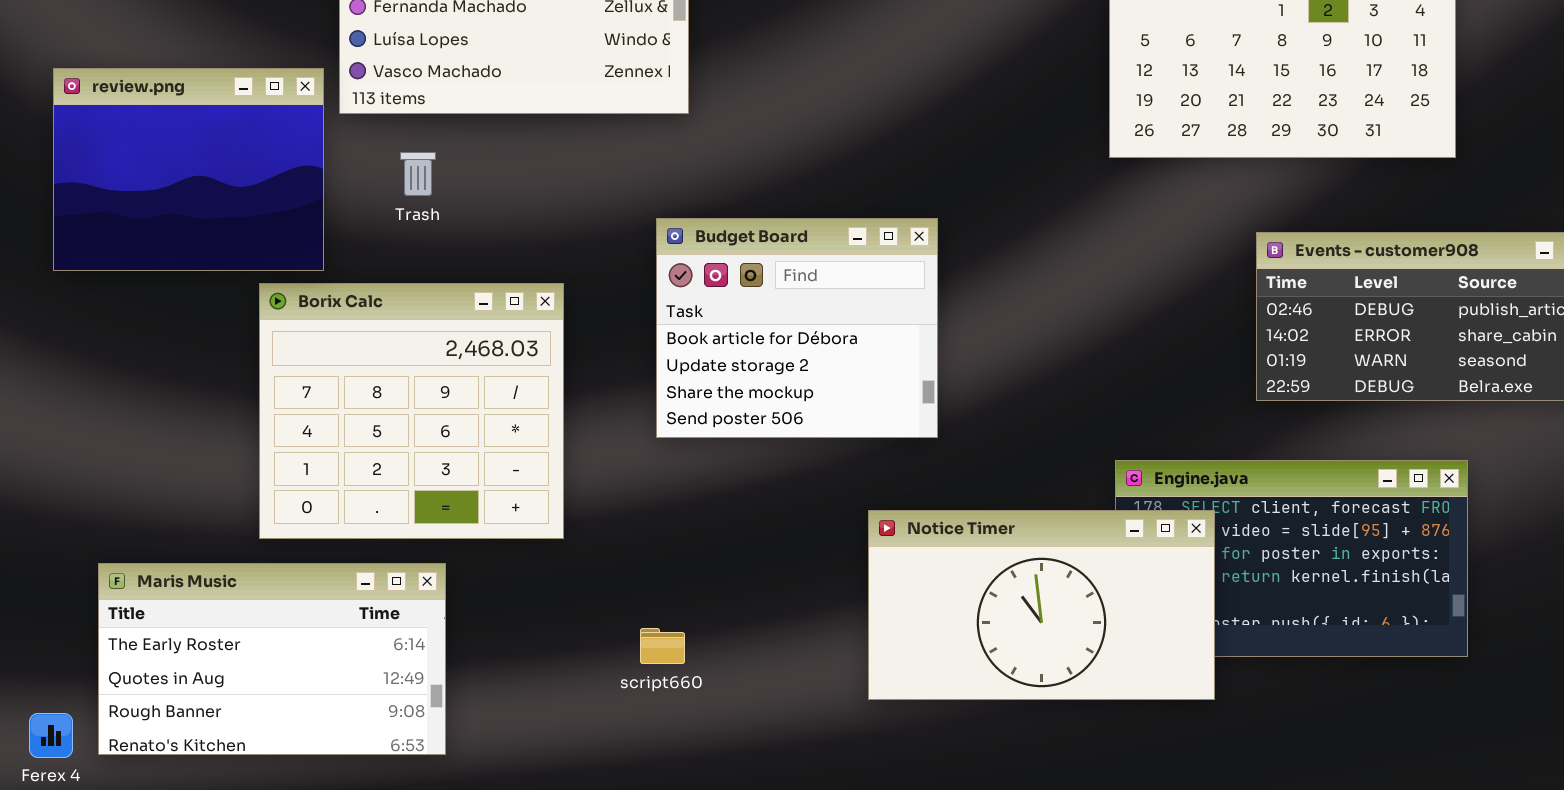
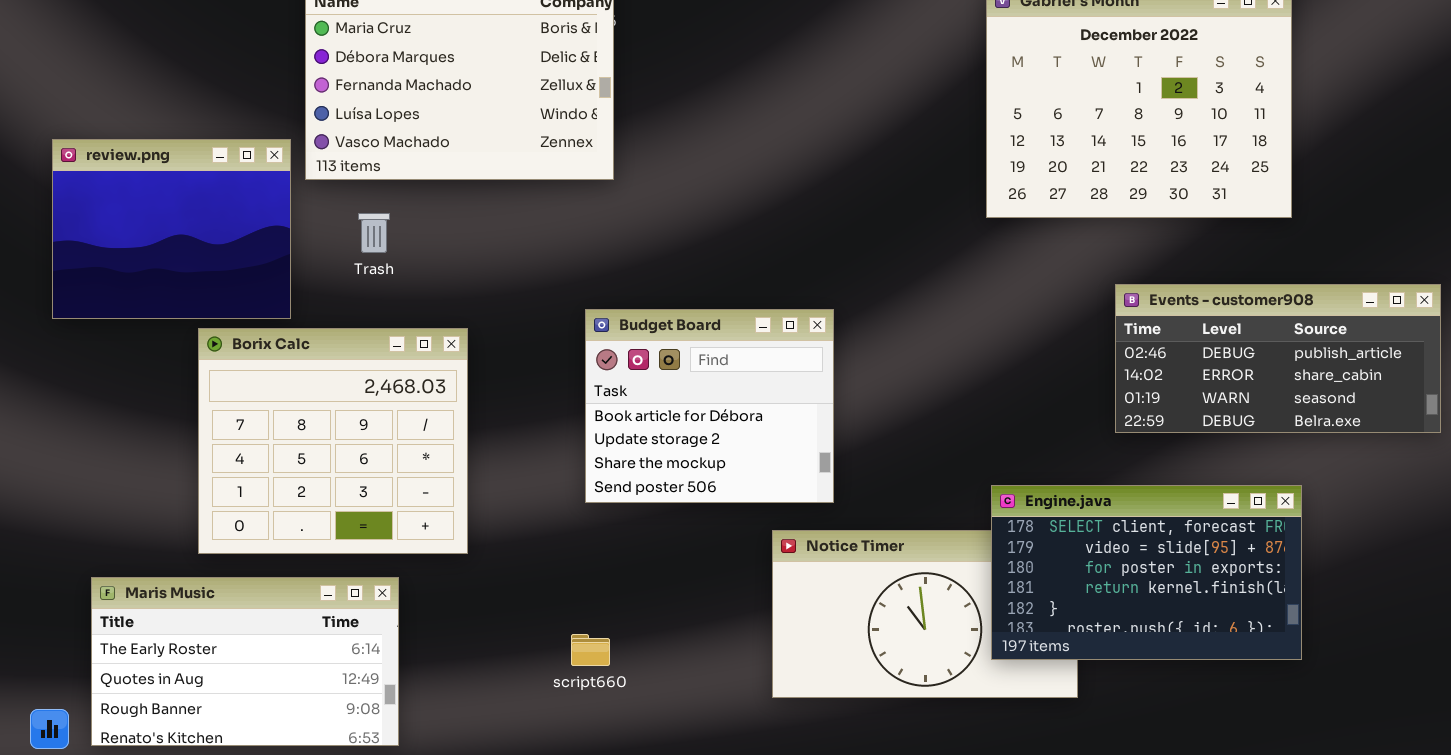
Budget Board: [656,218,938,438] -> [585,309,834,503], moved
Borix Calc: [259,283,564,539] -> [198,328,468,554], moved
Engine.java: [1115,460,1468,657] -> [991,485,1302,660], raised

